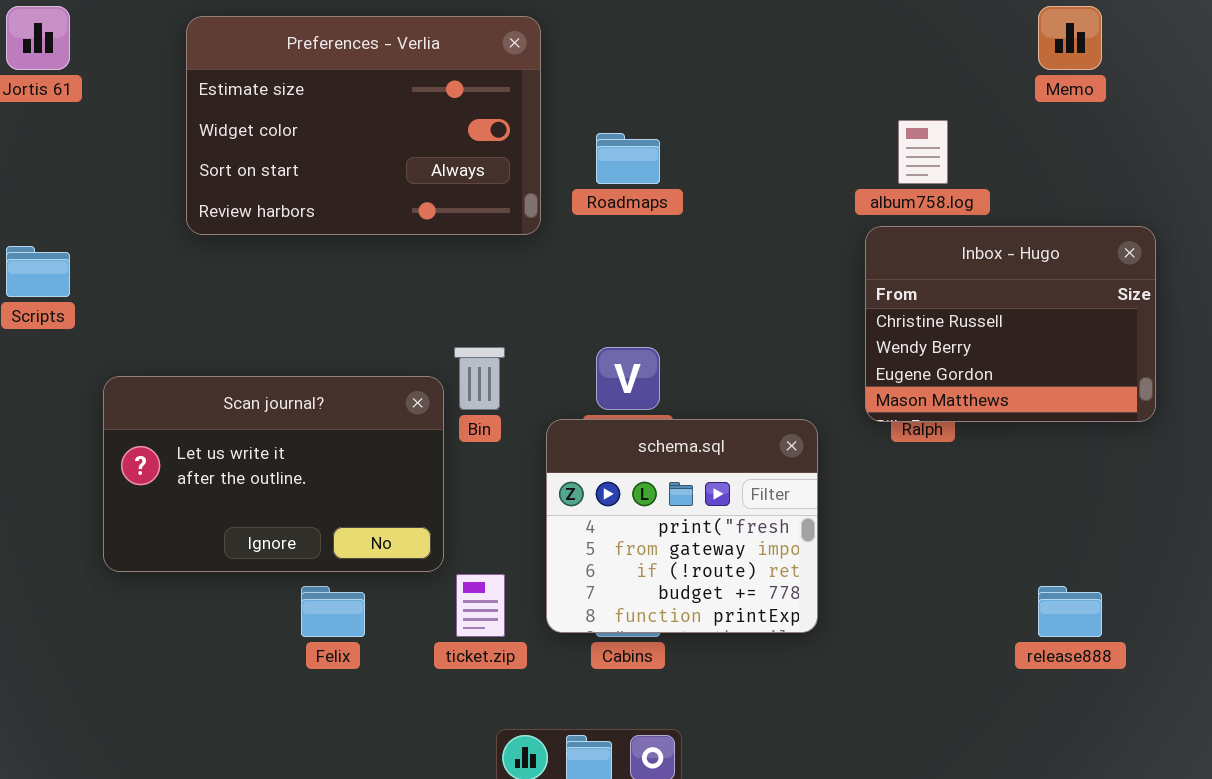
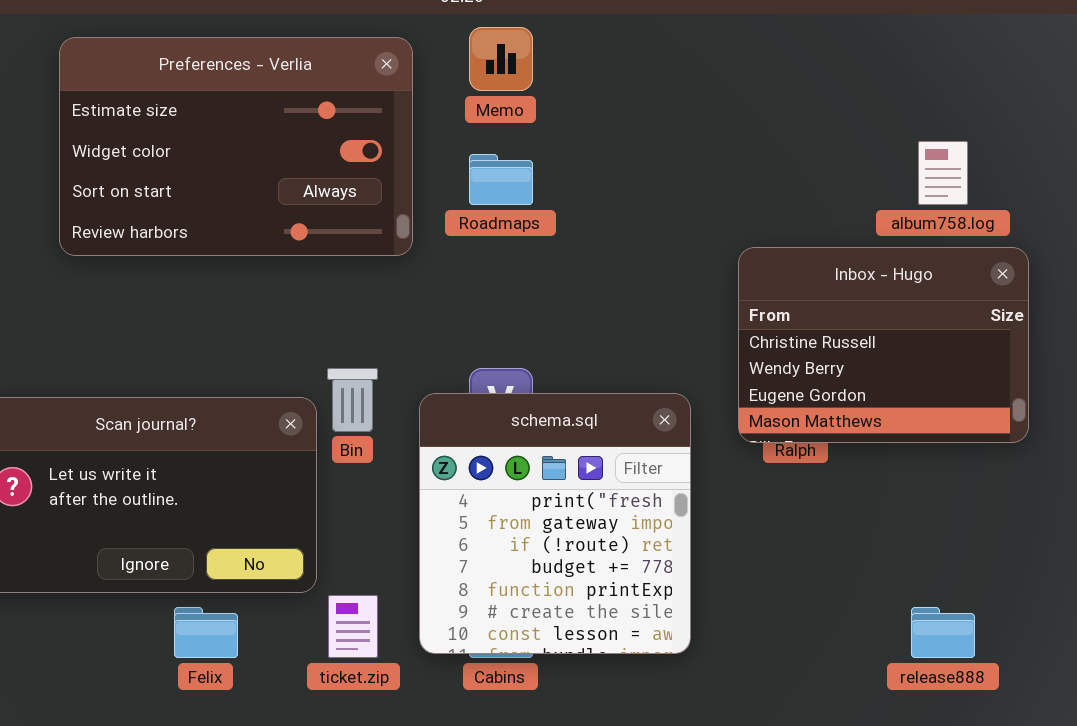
Memo: [1038,6,1102,70] -> [469,27,533,91], moved
album758.log: [898,120,948,184] -> [918,141,968,205], moved
schema.sql: [546,419,818,633] -> [419,393,691,654], resized

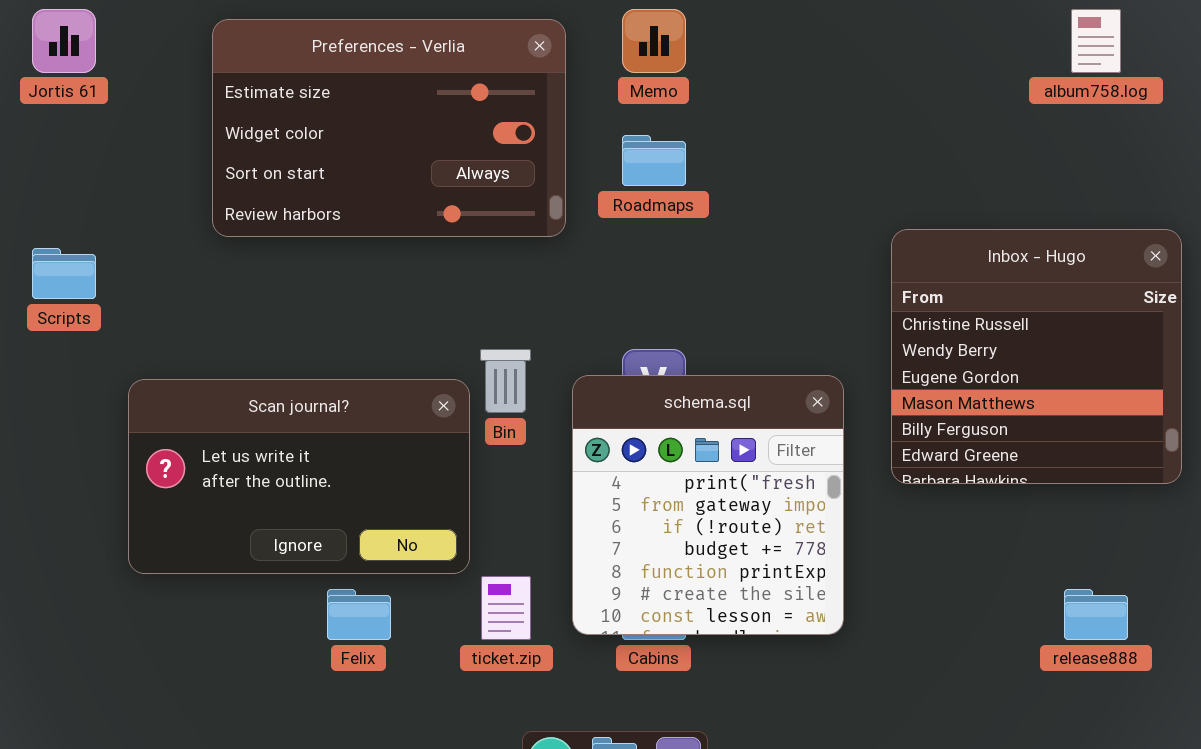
album758.log: [918,141,968,205] -> [1071,9,1121,73], moved
Inbox - Hugo: [738,247,1029,443] -> [891,229,1182,484], resized

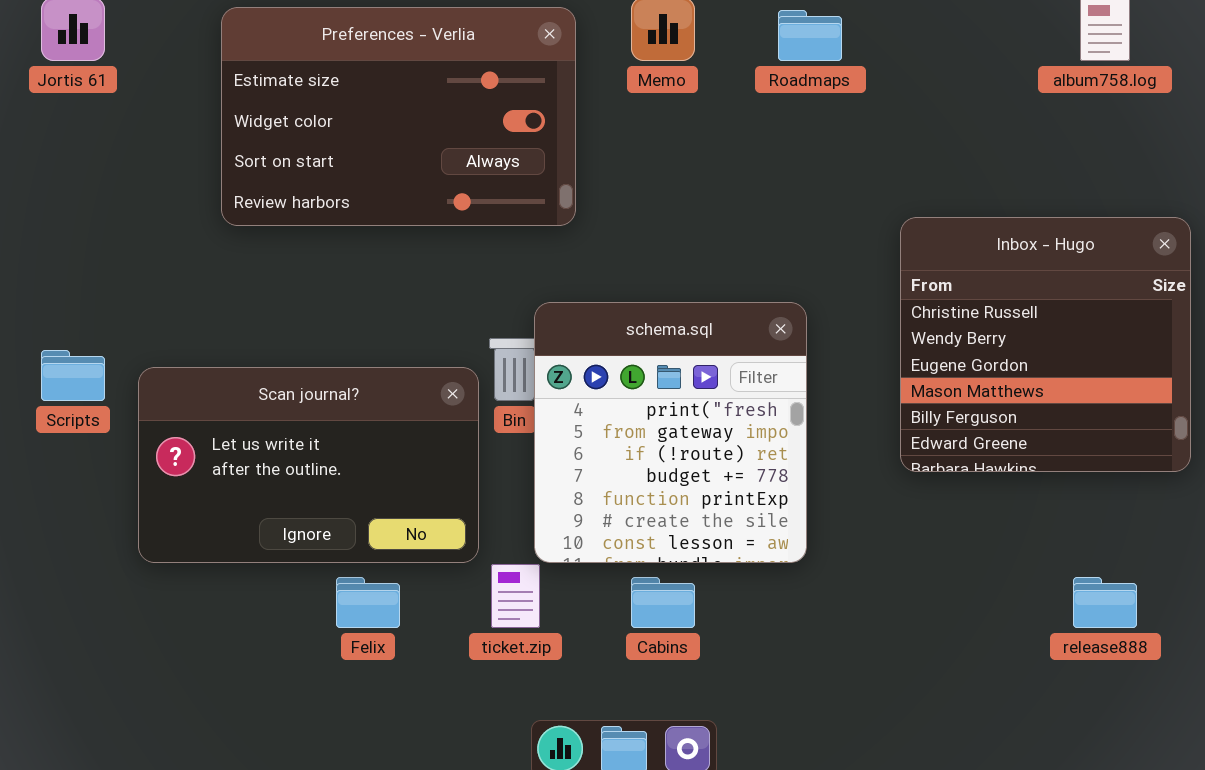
Roadmaps: [622,135,686,186] -> [778,10,842,61], moved
Scripts: [32,248,96,299] -> [41,350,105,401], moved
schema.sql: [572,375,844,635] -> [534,302,807,563], moved

